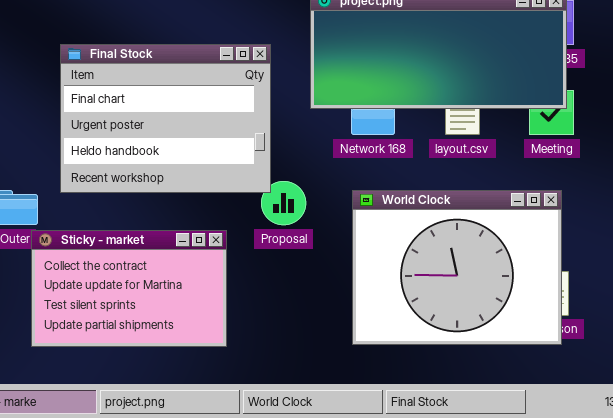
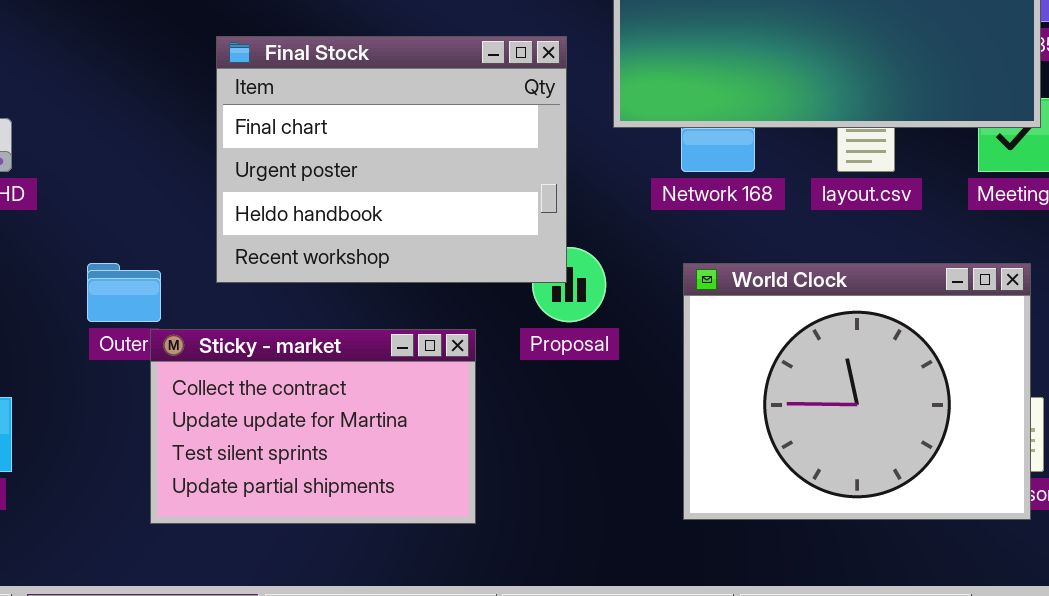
Final Stock: [60,44,271,193] -> [216,36,567,283], moved

